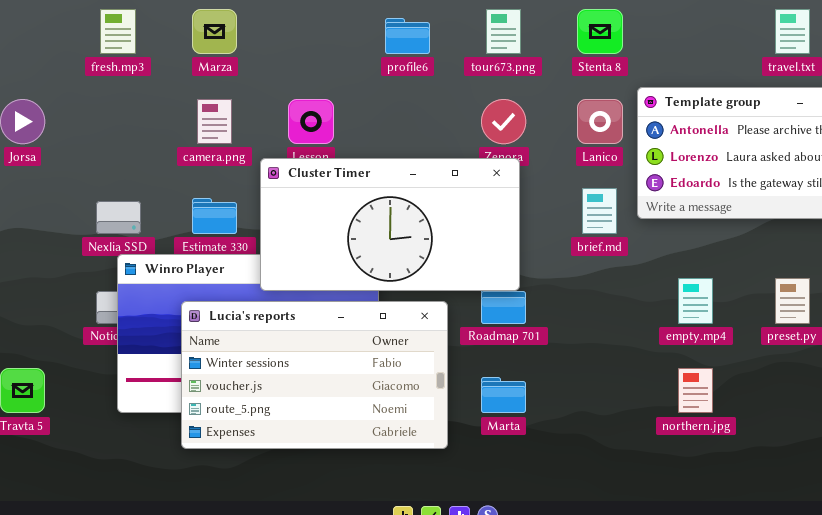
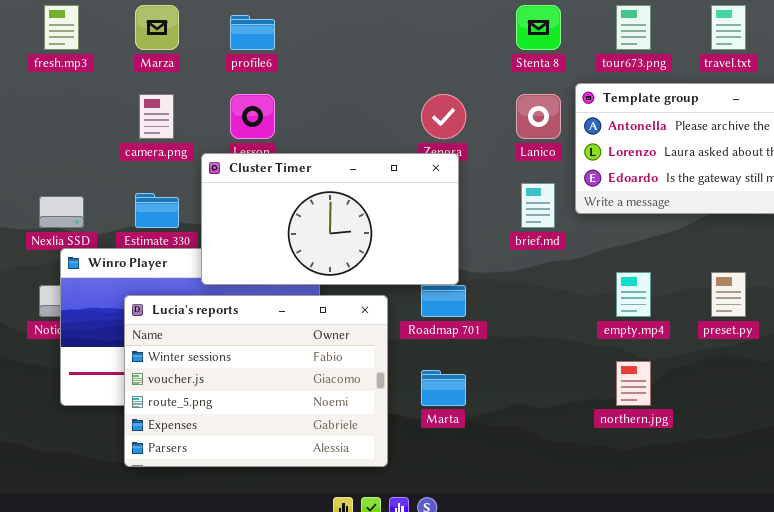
tour673.png: [486,9,521,54] -> [616,5,651,50], moved
profile6: [385,18,430,54] -> [230,15,275,50], moved
Lucia's reports: [181,301,448,449] -> [124,295,388,467], resized

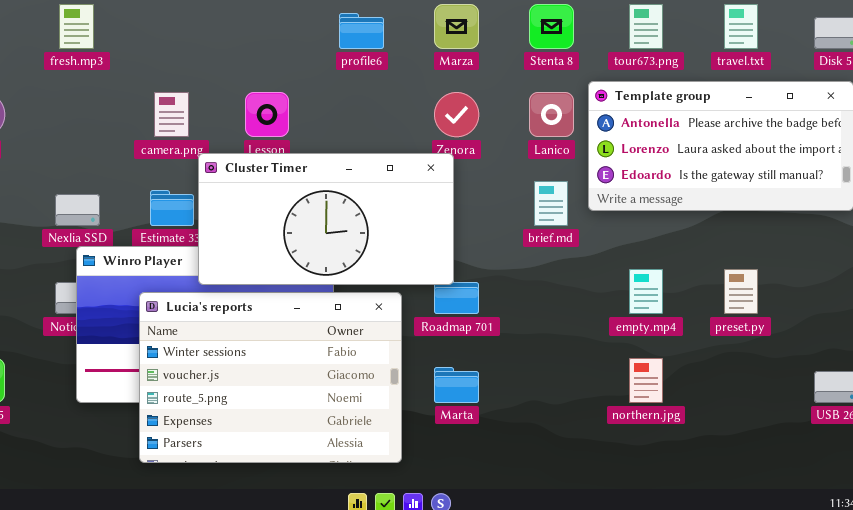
Marza: [135,5,179,50] -> [434,4,479,49], moved
profile6: [230,15,275,50] -> [339,13,384,49], moved
Cluster Timer: [201,153,459,285] -> [198,153,454,285], moved

